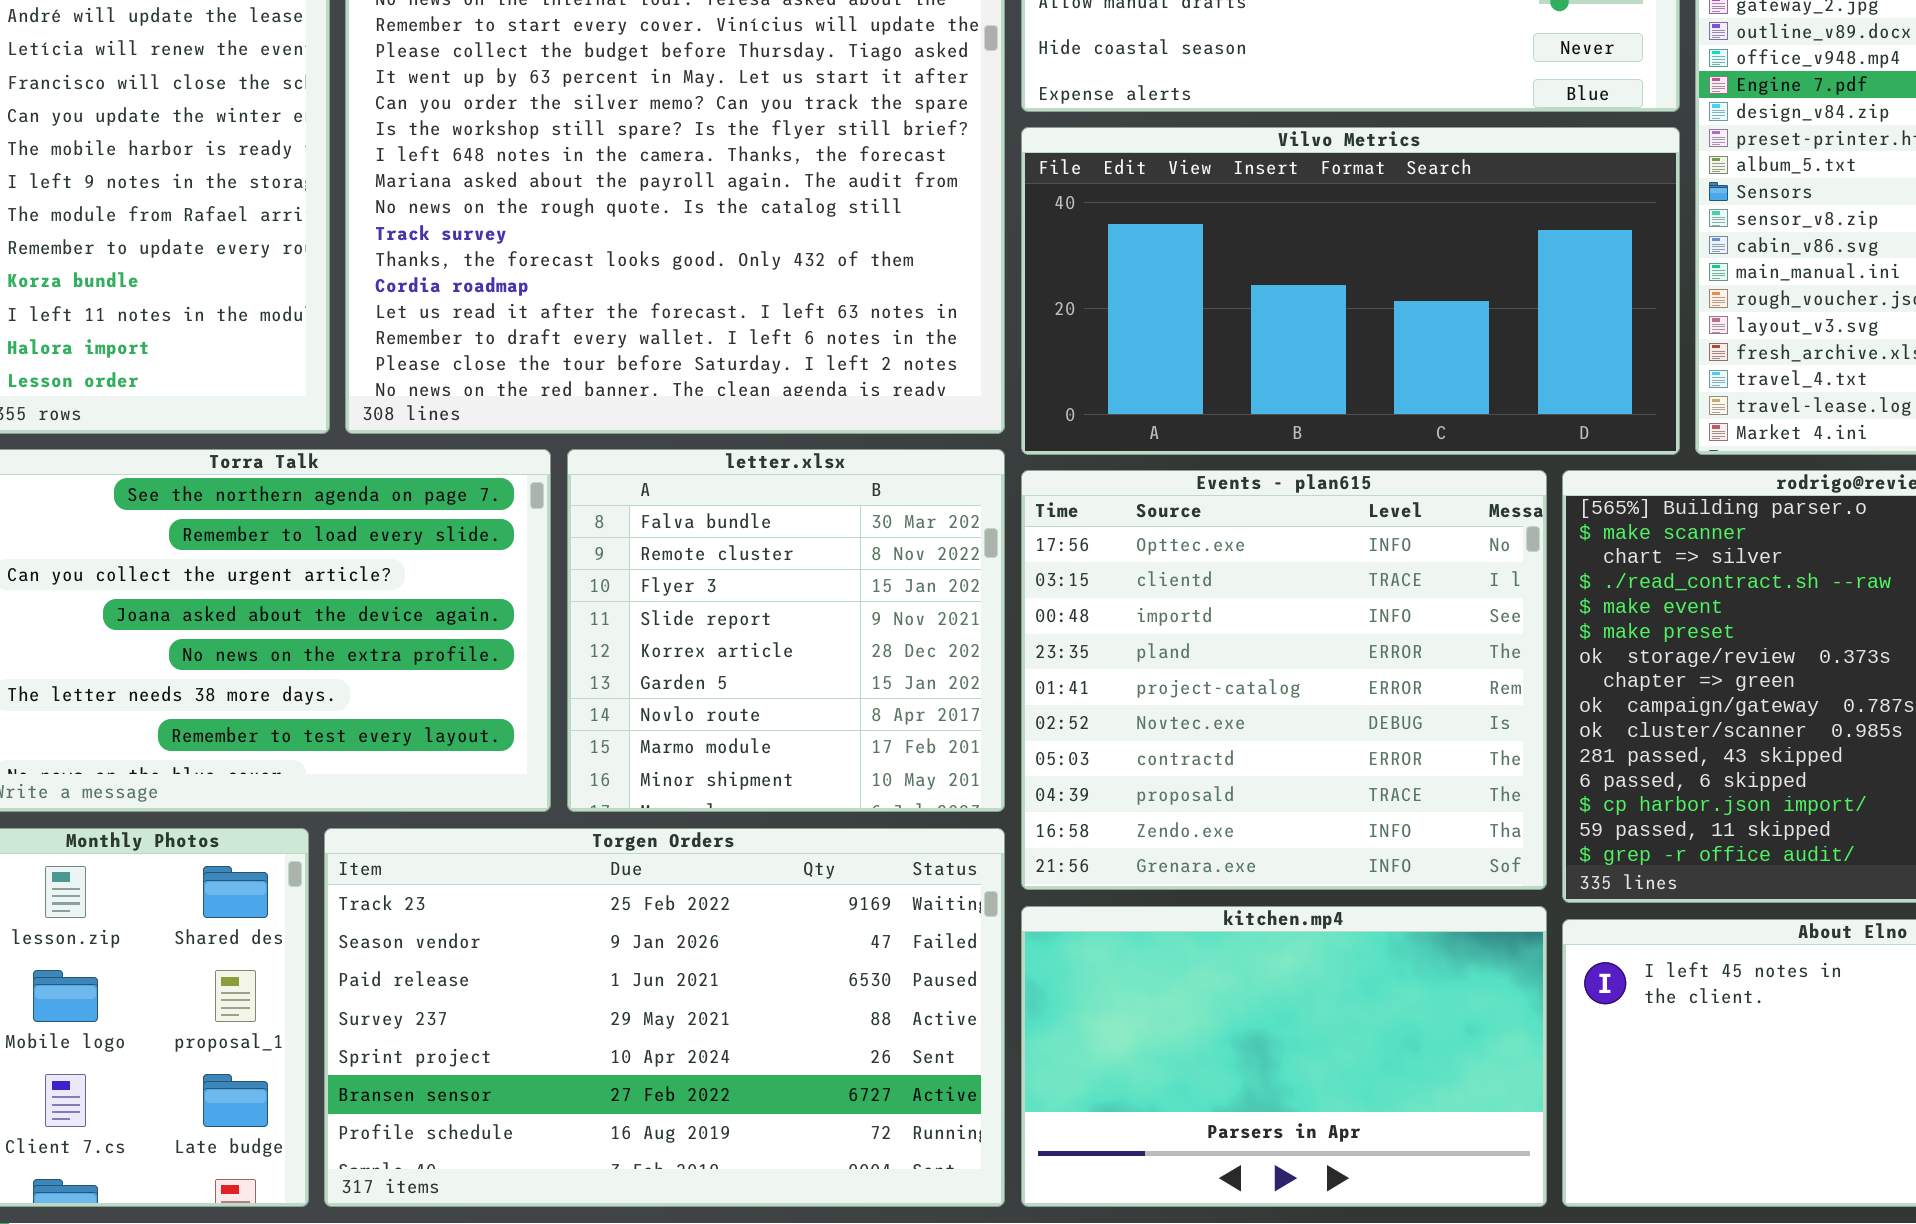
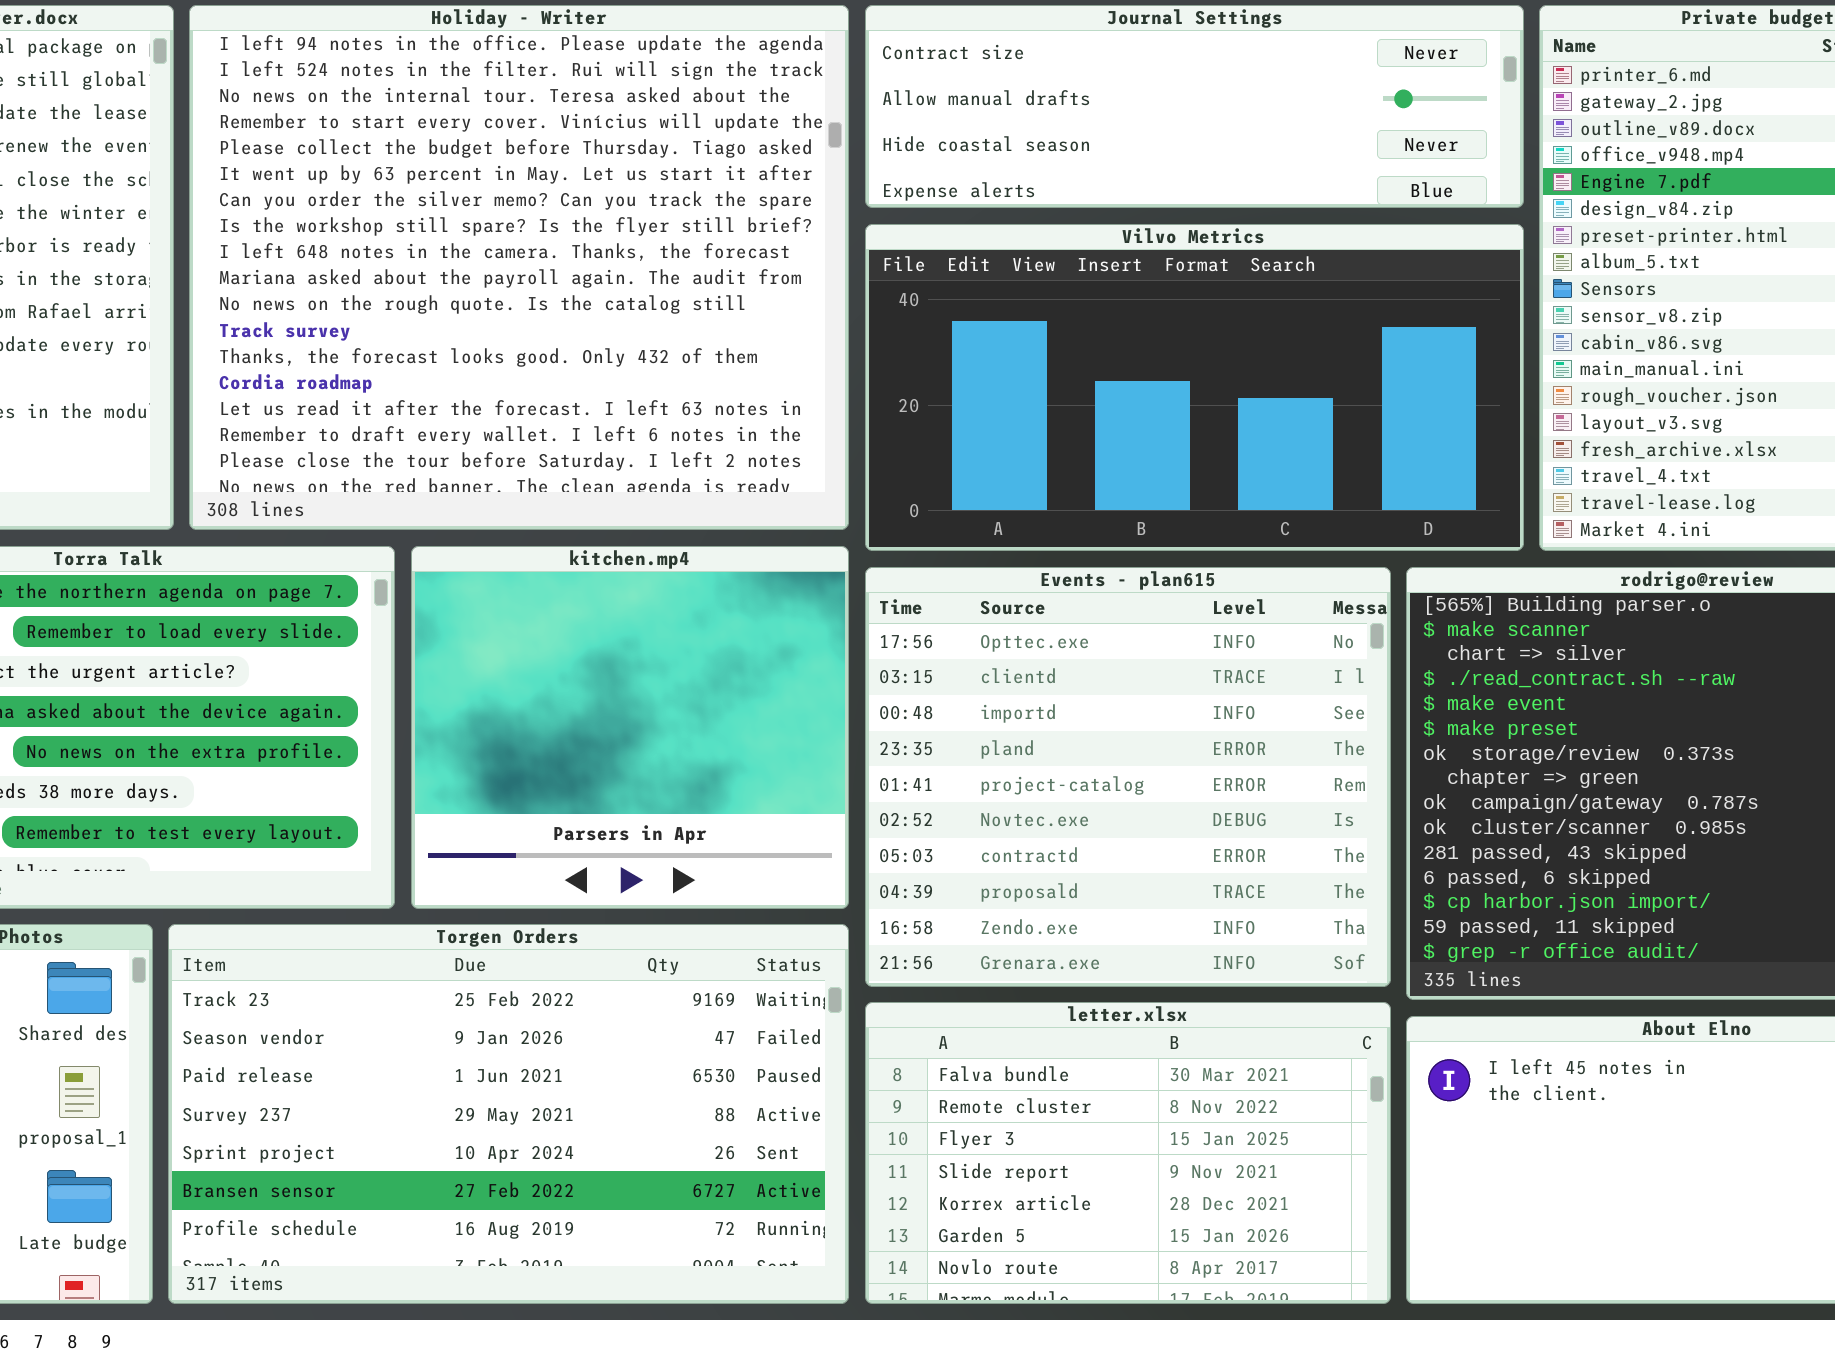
letter.xlsx: [567,449,1005,812] -> [865,1002,1391,1304], moved, resized
kitchen.mp4: [1021,906,1547,1207] -> [411,546,849,909], moved, resized

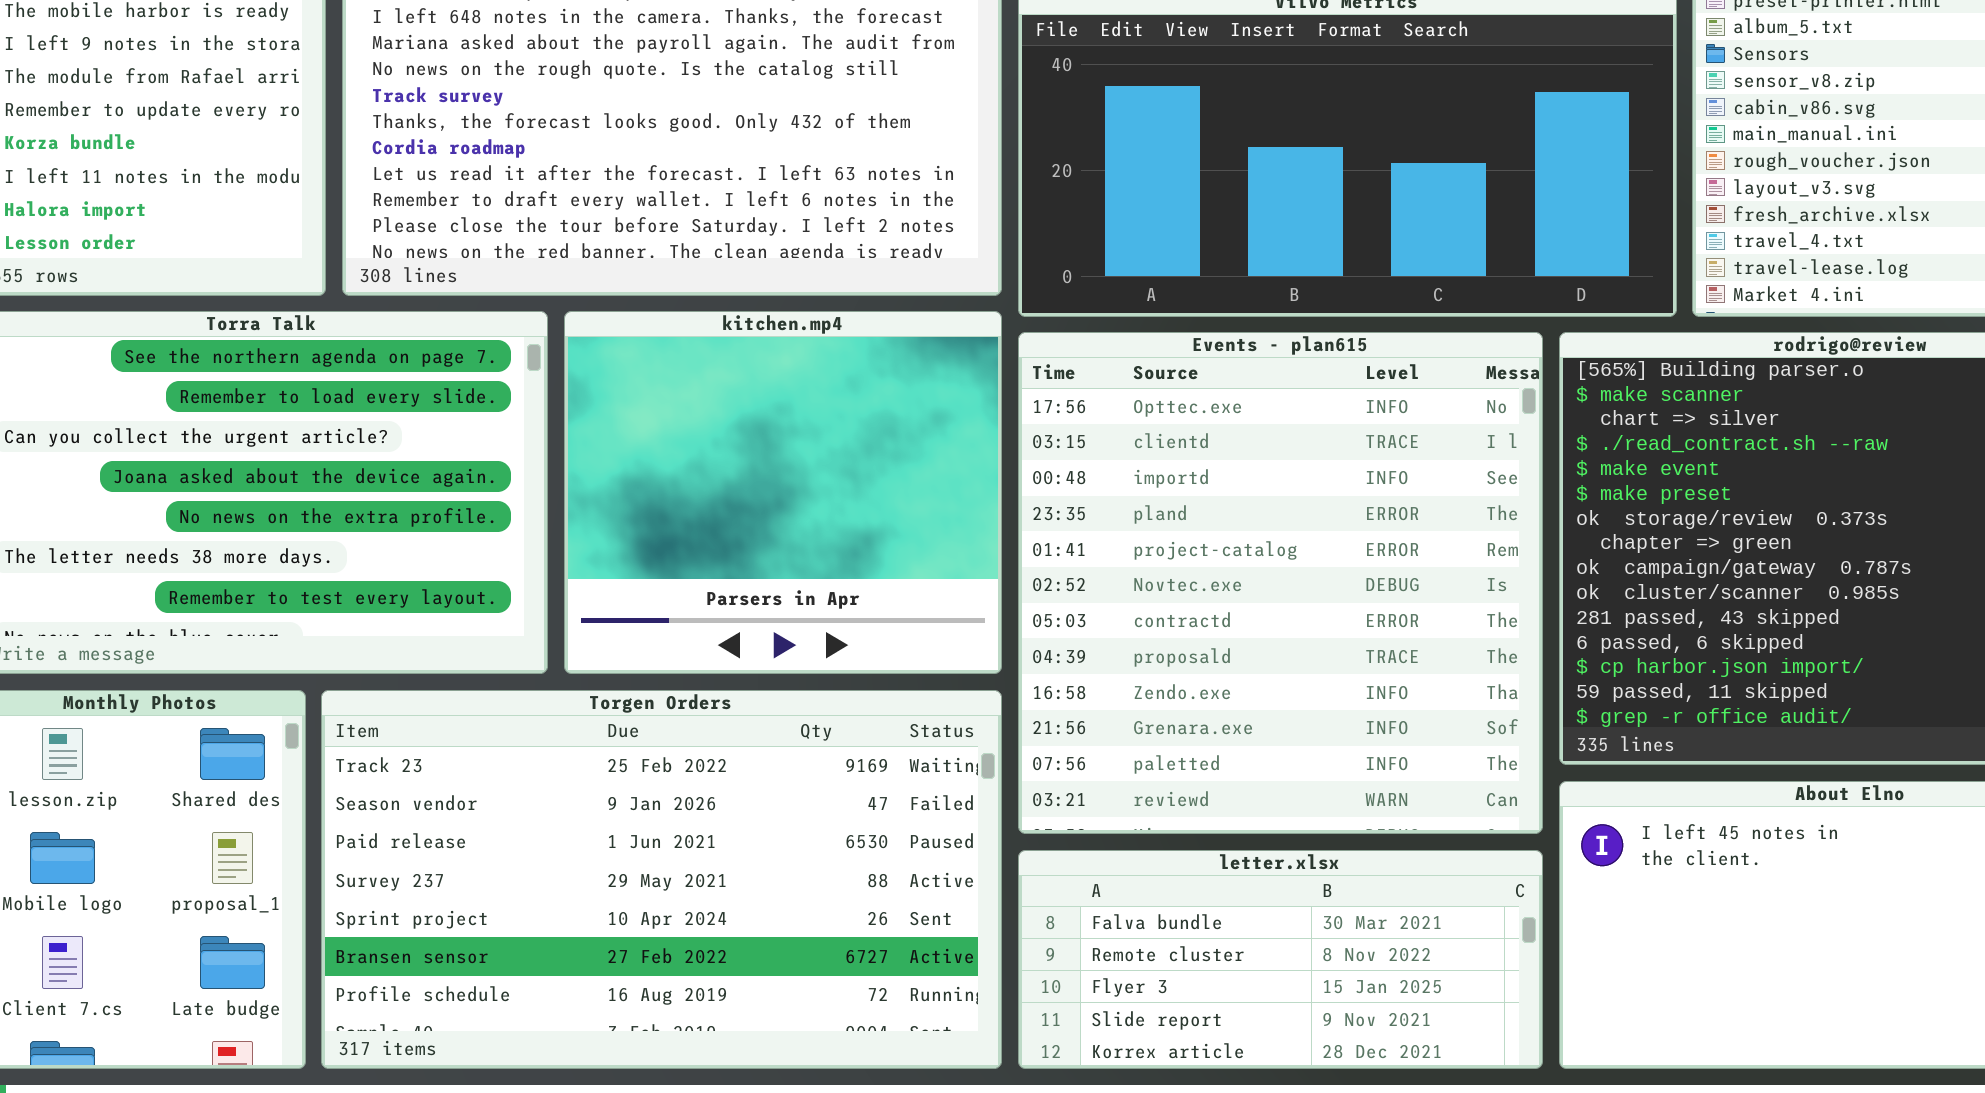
Events - plan615: [865,567,1391,987] -> [1018,332,1543,834], resized
letter.xlsx: [865,1002,1391,1304] -> [1018,850,1543,1069], resized

